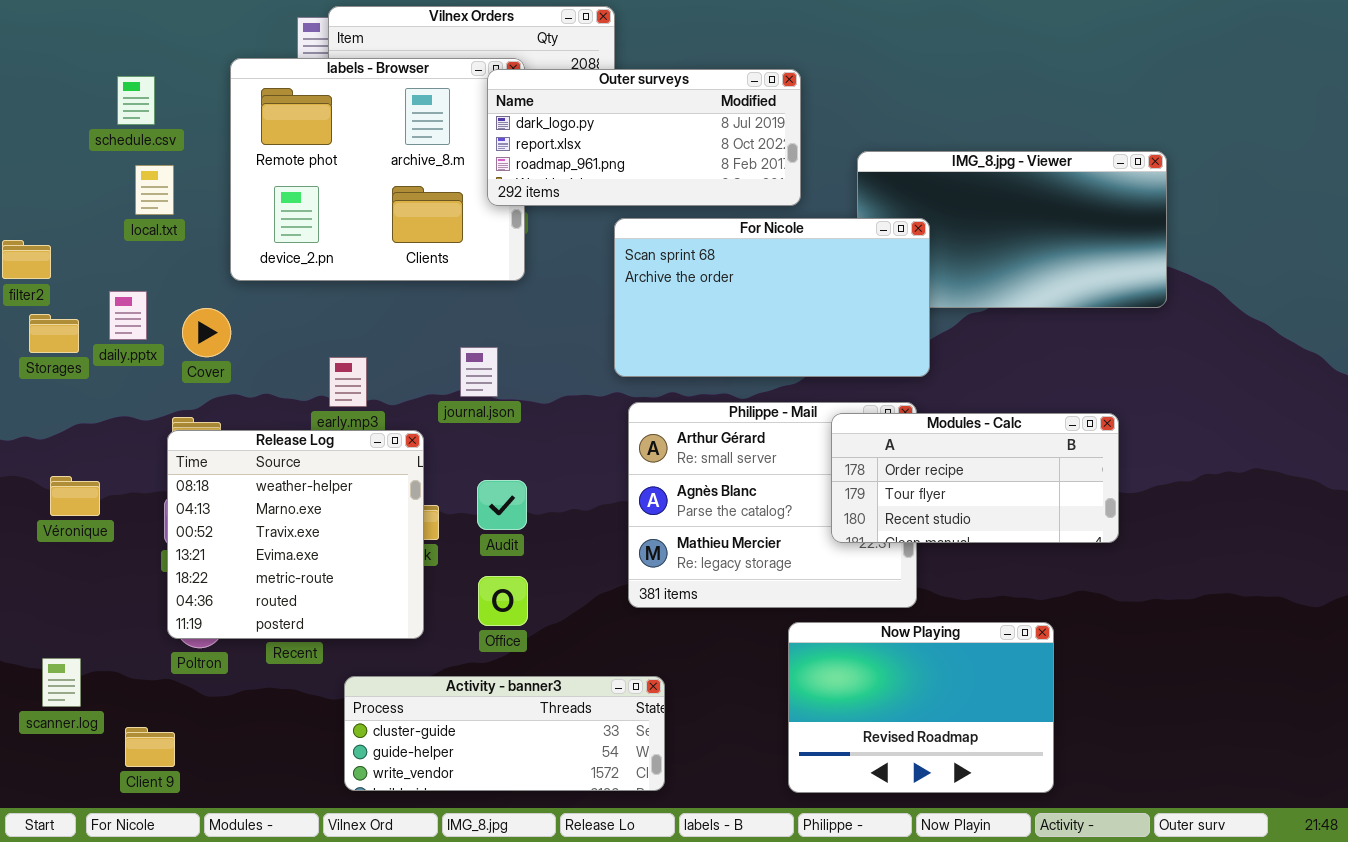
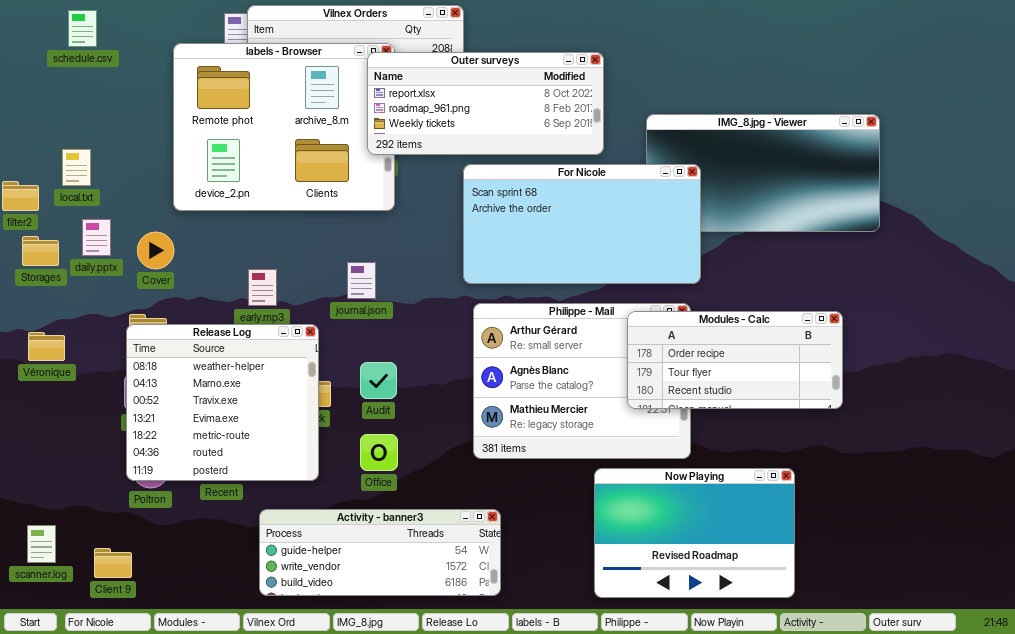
Outer surveys: [487,69,801,206] -> [367,52,604,155], scrolled down 1 row
schedule.csv: [117,76,155,125] -> [68,10,97,47], moved
local.txt: [135,165,174,215] -> [62,149,91,186], moved
Véronique: [50,476,100,516] -> [28,332,65,361], moved
scanner.log: [42,658,81,707] -> [27,525,56,563], moved
Activity - banner3: [344,676,665,791] -> [259,509,501,596], scrolled down 1 row

